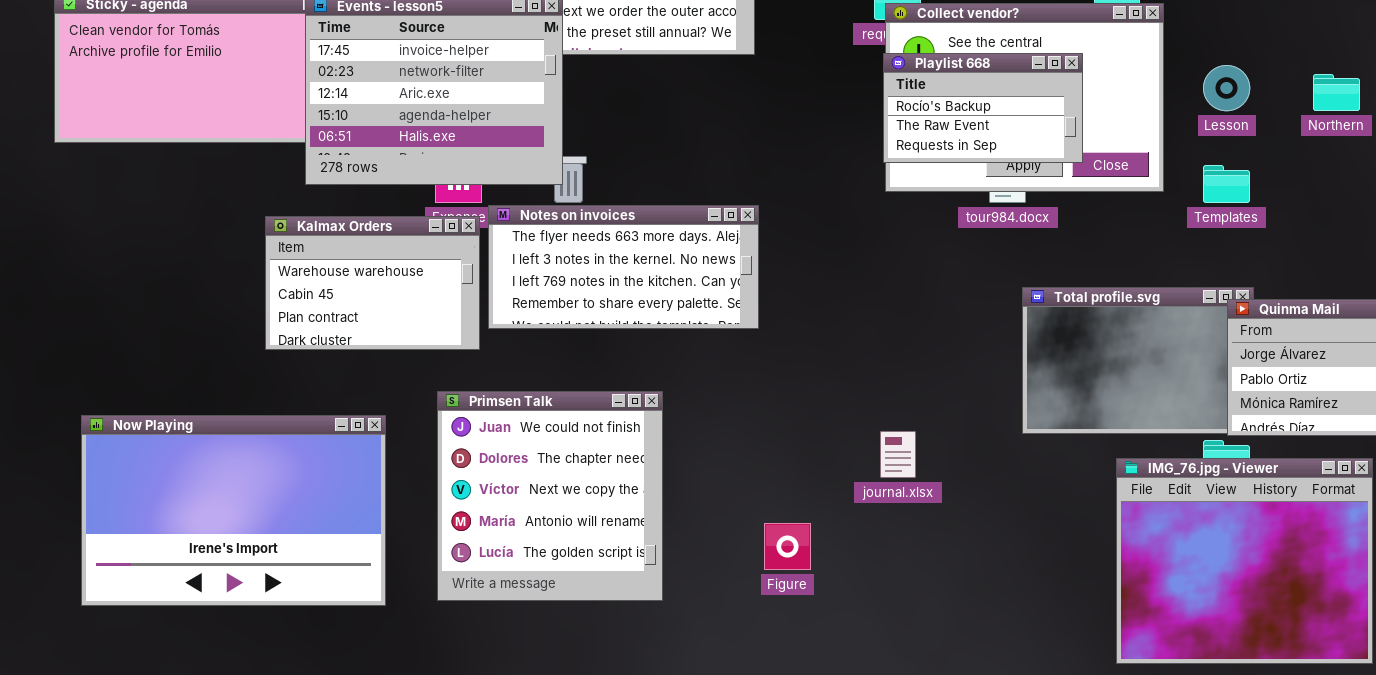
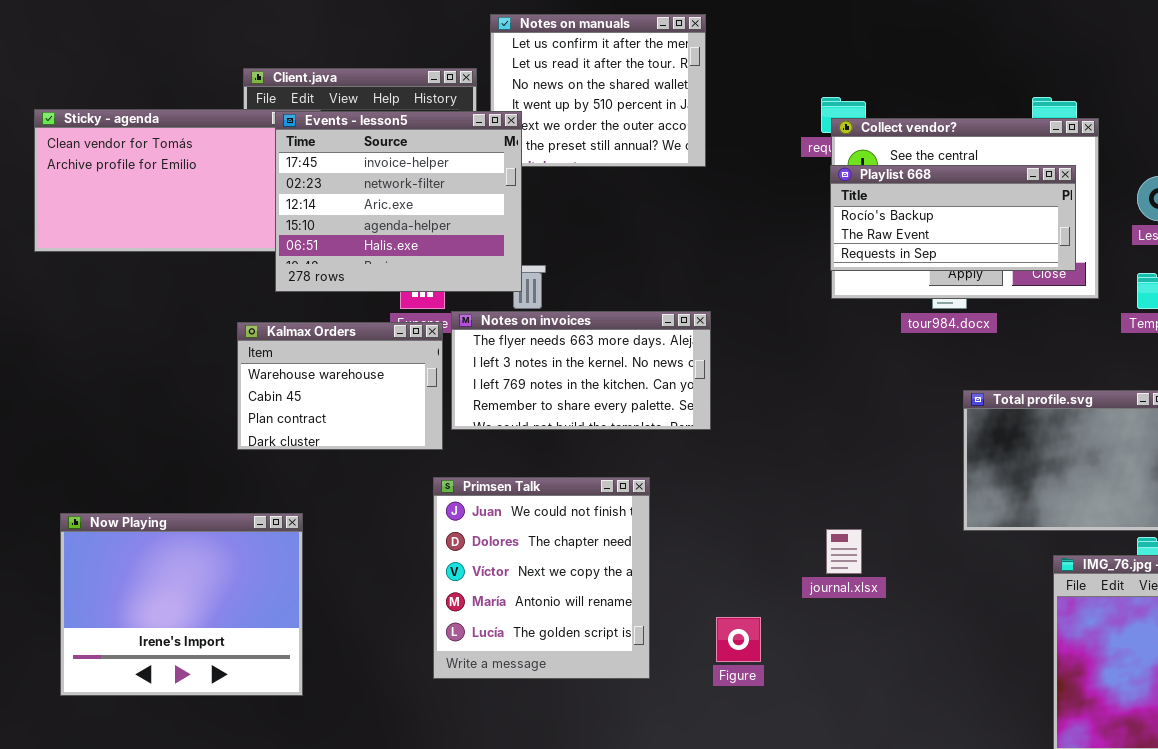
Playlist 668: [883,53,1083,163] -> [830,165,1076,271], resized
Primsen Talk: [437,391,663,601] -> [433,477,650,679], moved
Now Playing: [81,415,386,606] -> [60,513,303,696], resized

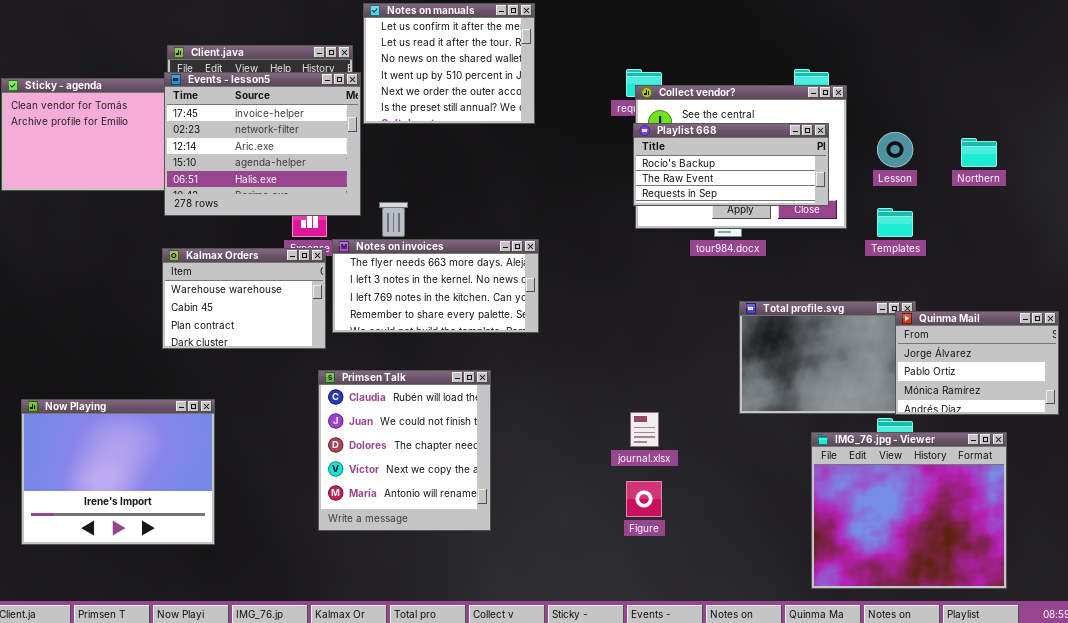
Events - lesson5: [275,111,522,292] -> [164,72,361,216], moved
Primsen Talk: [433,477,650,679] -> [318,370,491,531], scrolled up 1 row
Figure: [716,617,761,662] -> [626,481,662,517], moved

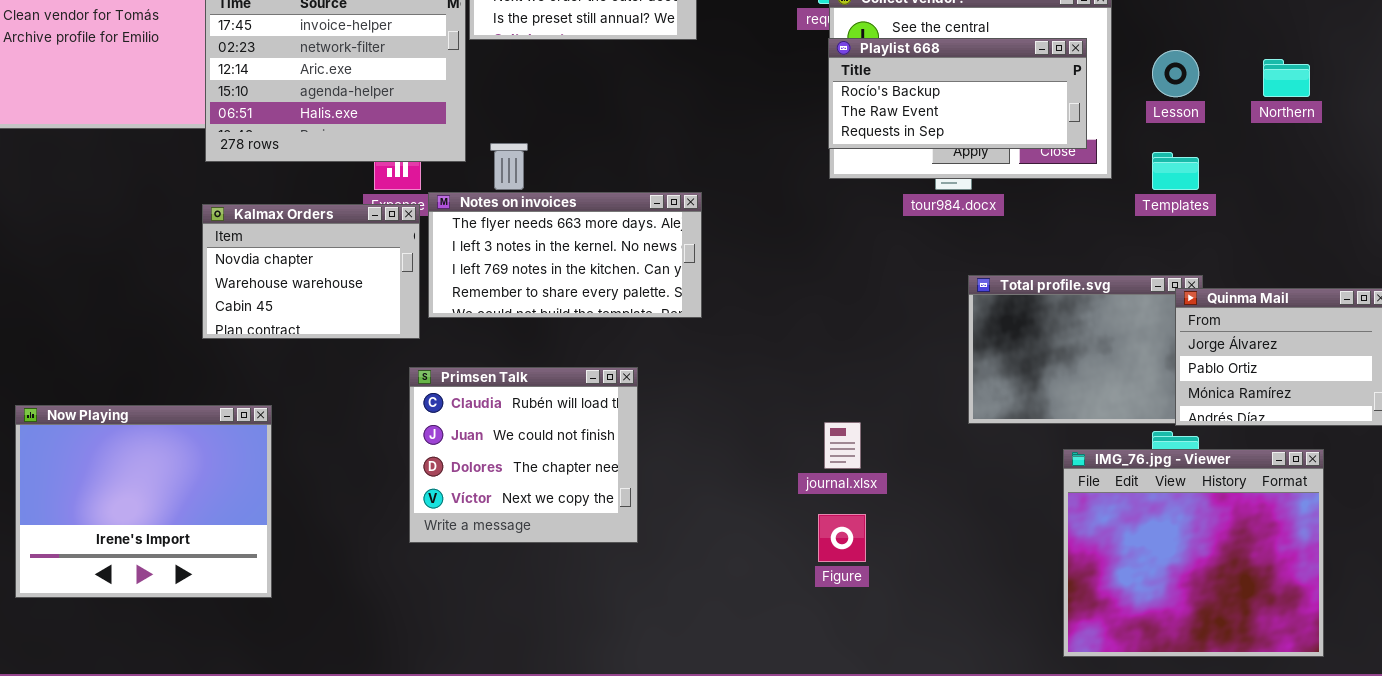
Kalmax Orders: [162,248,326,349] -> [202,204,420,339], scrolled up 1 row
Primsen Talk: [318,370,491,531] -> [409,367,638,543], resized

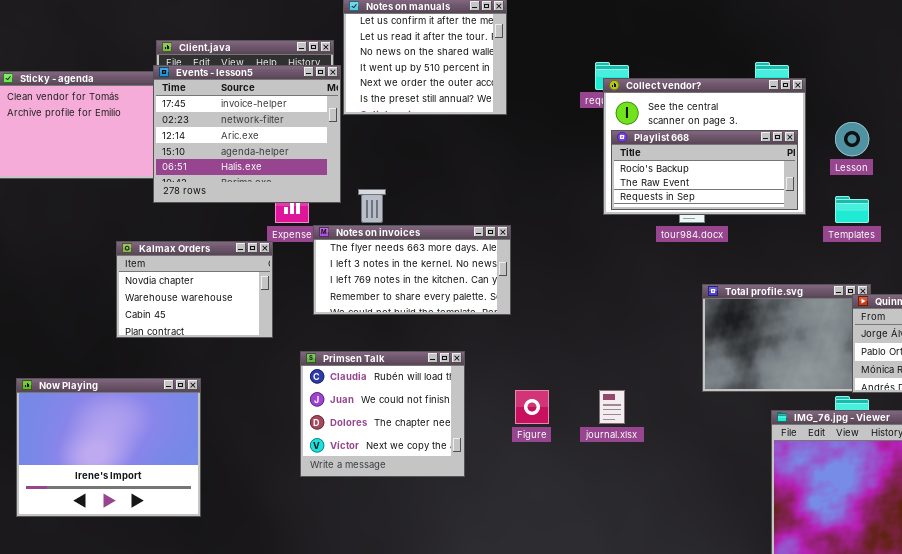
Playlist 668: [828,38,1087,149] -> [611,130,798,210], moved
Kalmax Orders: [202,204,420,339] -> [116,241,273,338], moved
Figure: [818,514,866,562] -> [515,390,549,424], moved

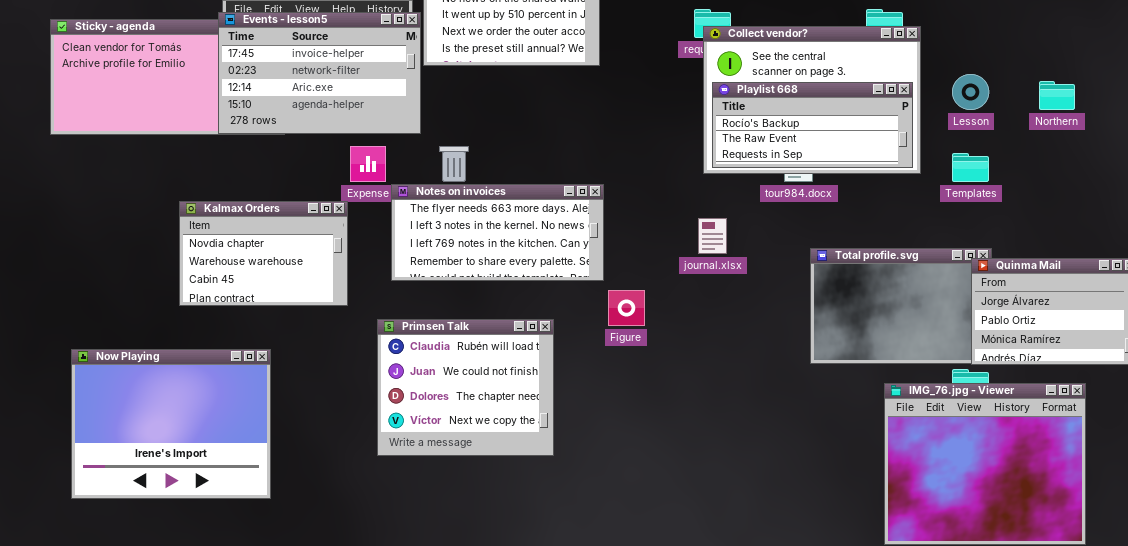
Events - lesson5: [153,65,341,203] -> [218,12,421,134], resized
Figure: [515,390,549,424] -> [608,290,645,326], moved
journal.xlsx: [599,390,625,424] -> [698,218,727,254], moved

